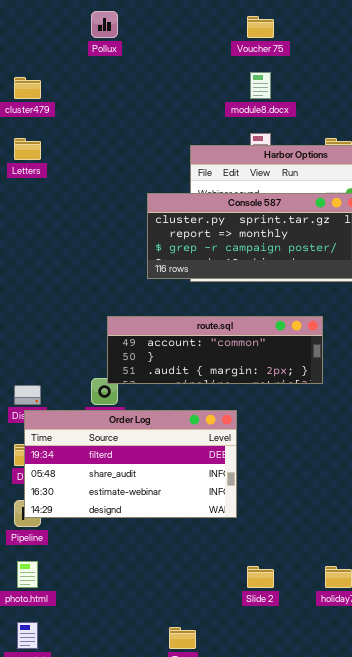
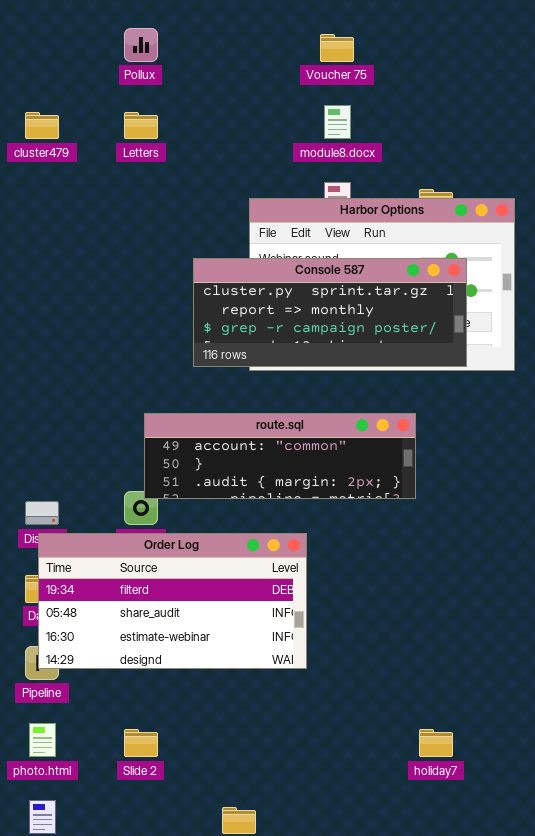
Letters: [14,138,41,160] -> [124,112,158,139], moved
Slide 2: [247,566,274,588] -> [124,729,158,757], moved

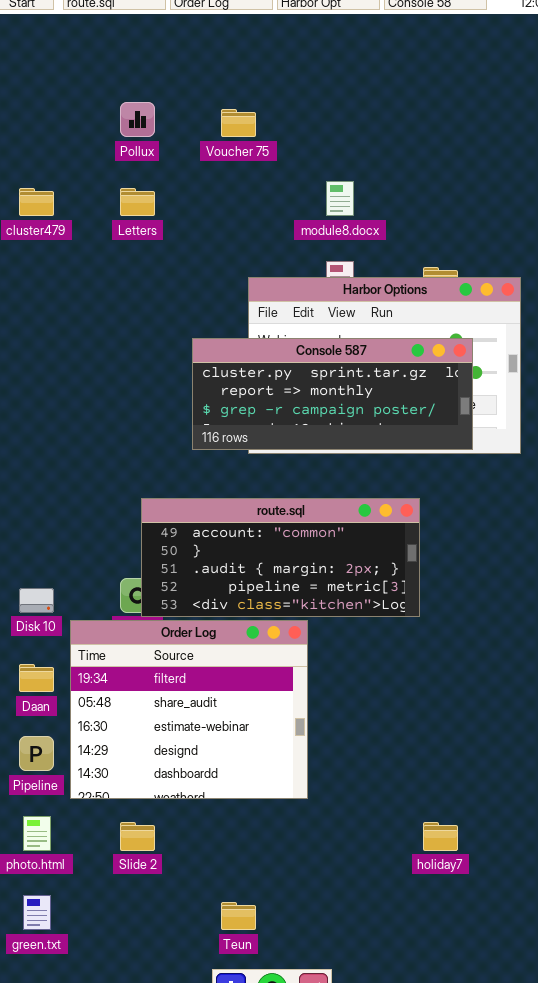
Voucher 75: [320,34,354,62] -> [221,109,256,137], moved
route.sql: [144,413,416,499] -> [141,498,420,617], resized
Order Log: [38,533,307,669] -> [70,620,308,799], resized

